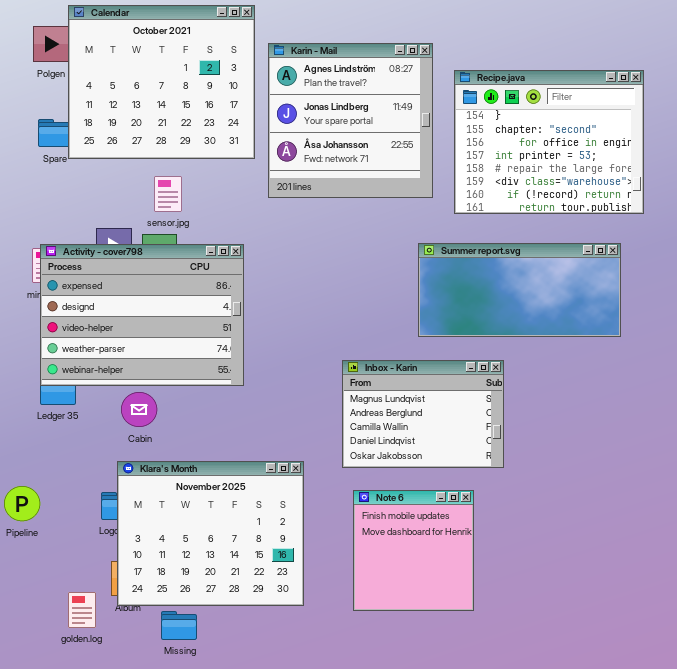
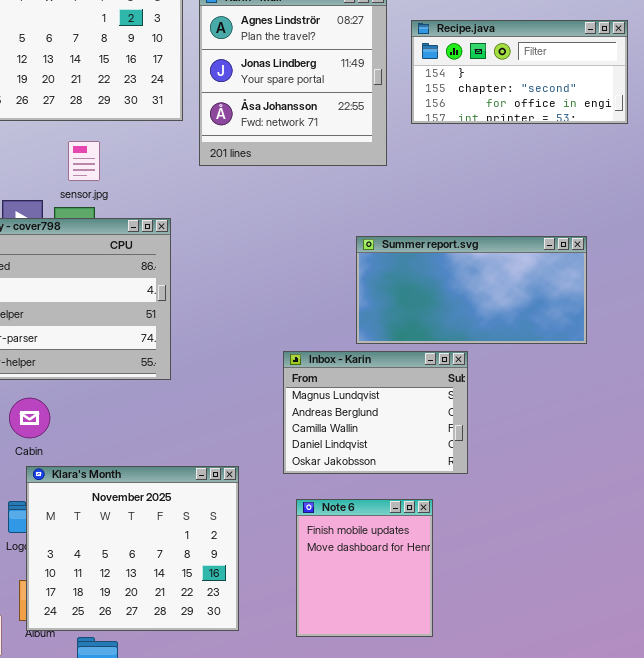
Recipe.java: [454,70,644,214] -> [411,20,628,124], resized
Summer report.svg: [418,243,621,337] -> [356,236,587,344], moved
Cabin: [121,392,157,427] -> [9,398,50,438], moved

